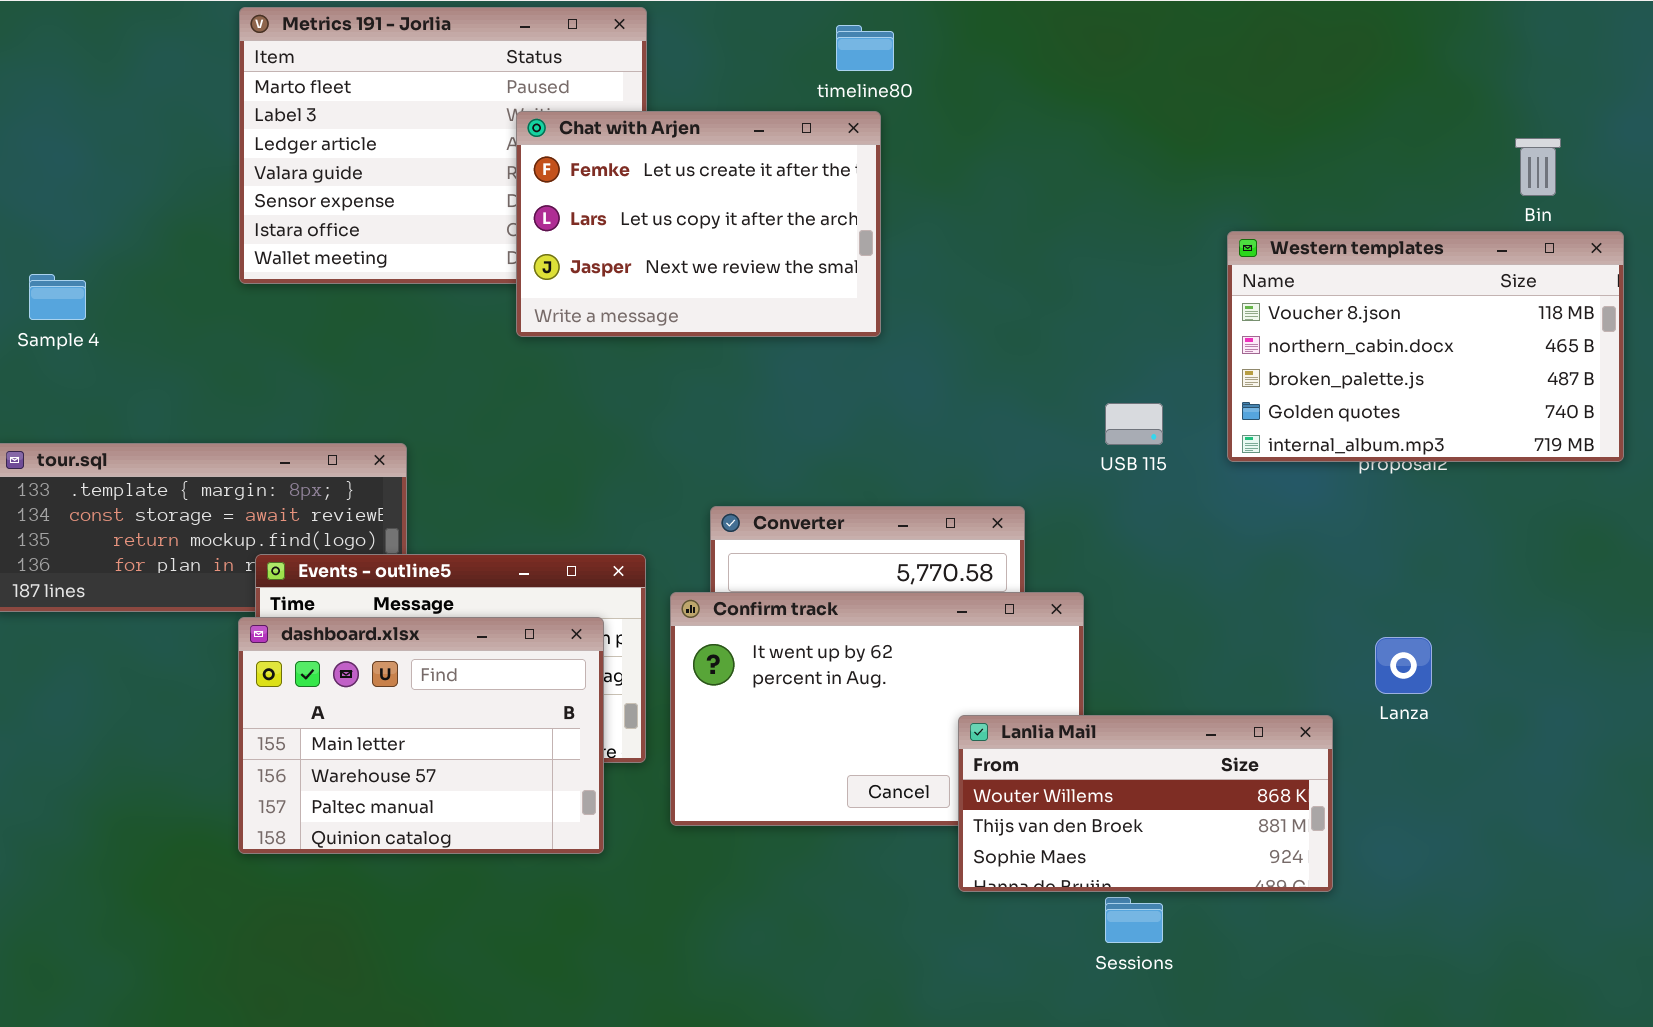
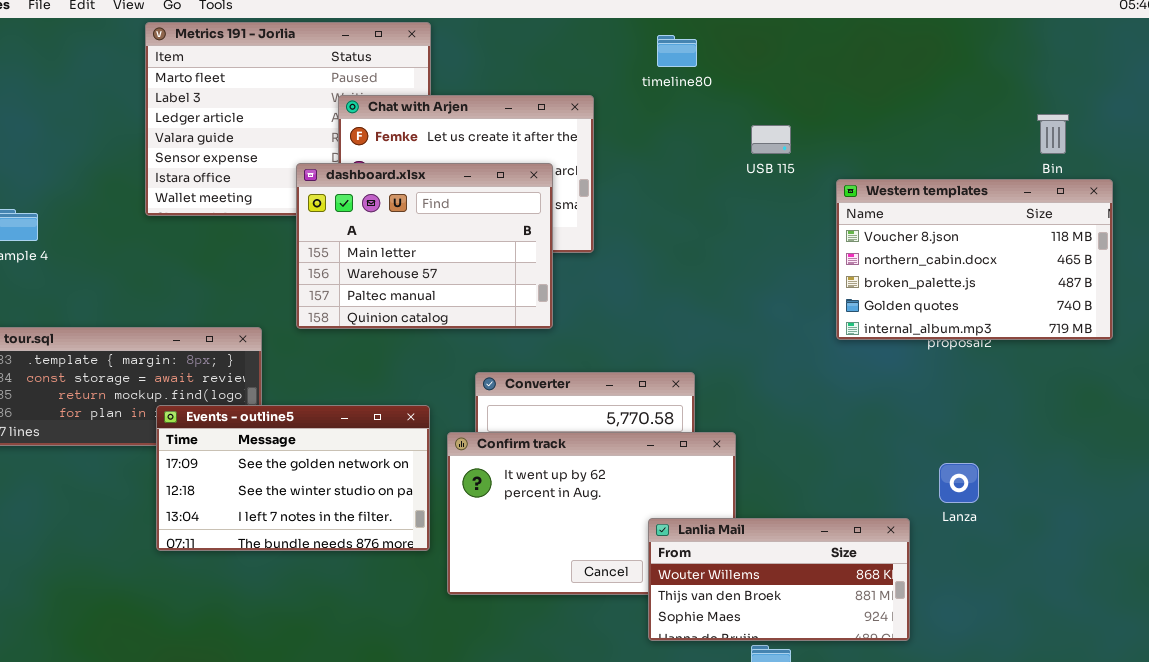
timeline80: [836,25,894,71] -> [657,35,697,67], moved
USB 115: [1105,403,1163,445] -> [751,125,791,154], moved
dashboard.xlsx: [238,617,604,854] -> [296,163,553,329], moved

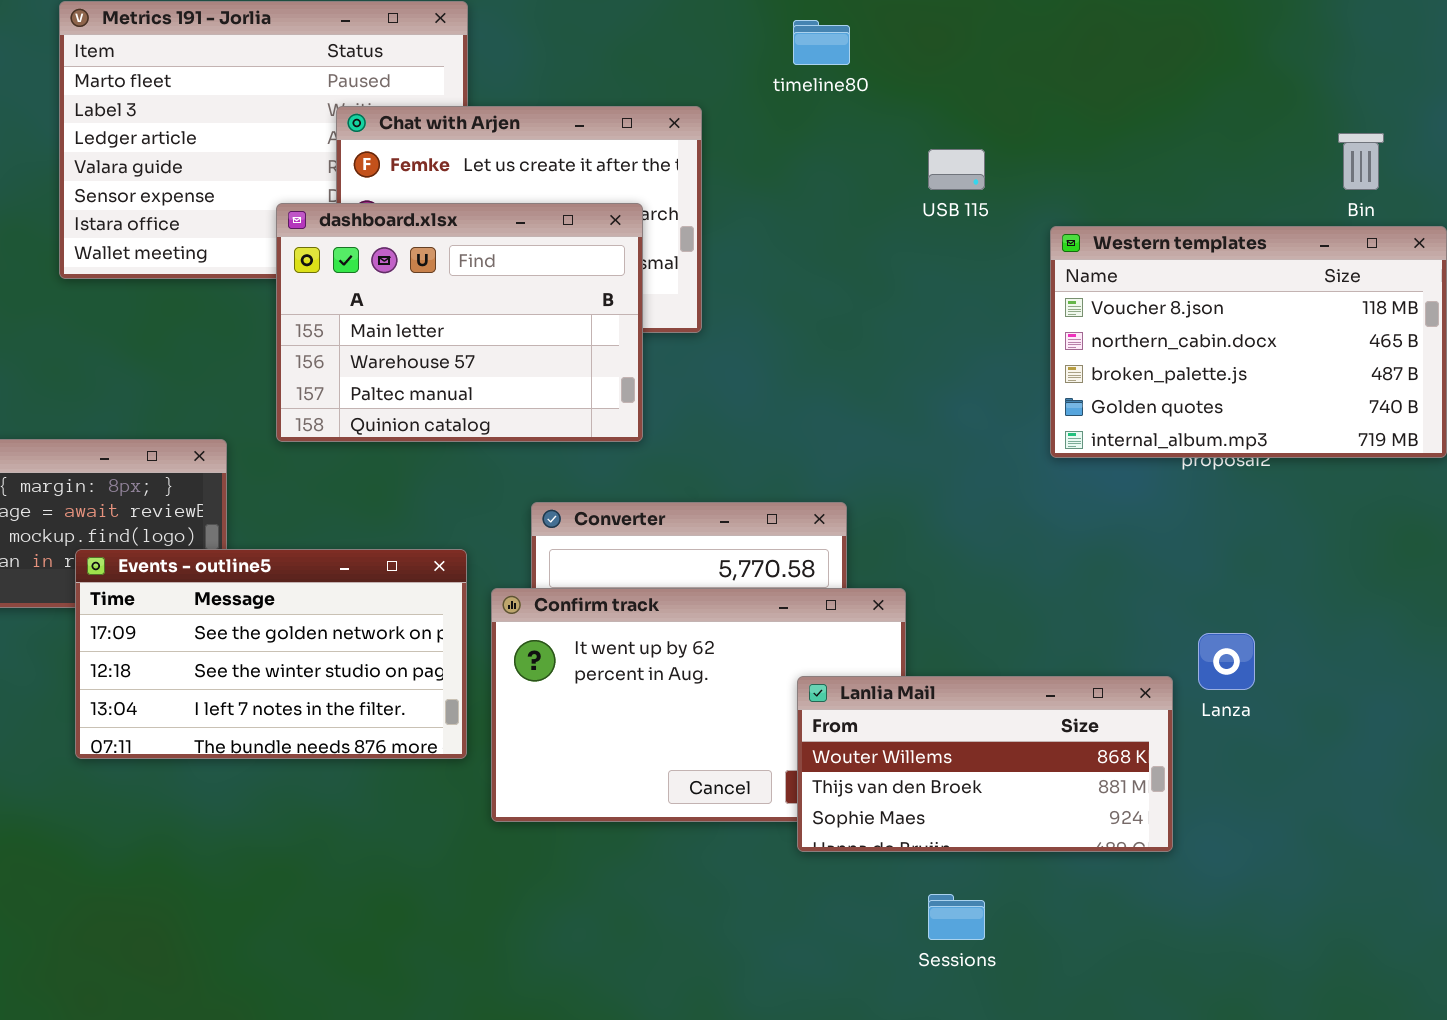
Lanlia Mail: [648,518,910,641] -> [797,676,1173,852], moved

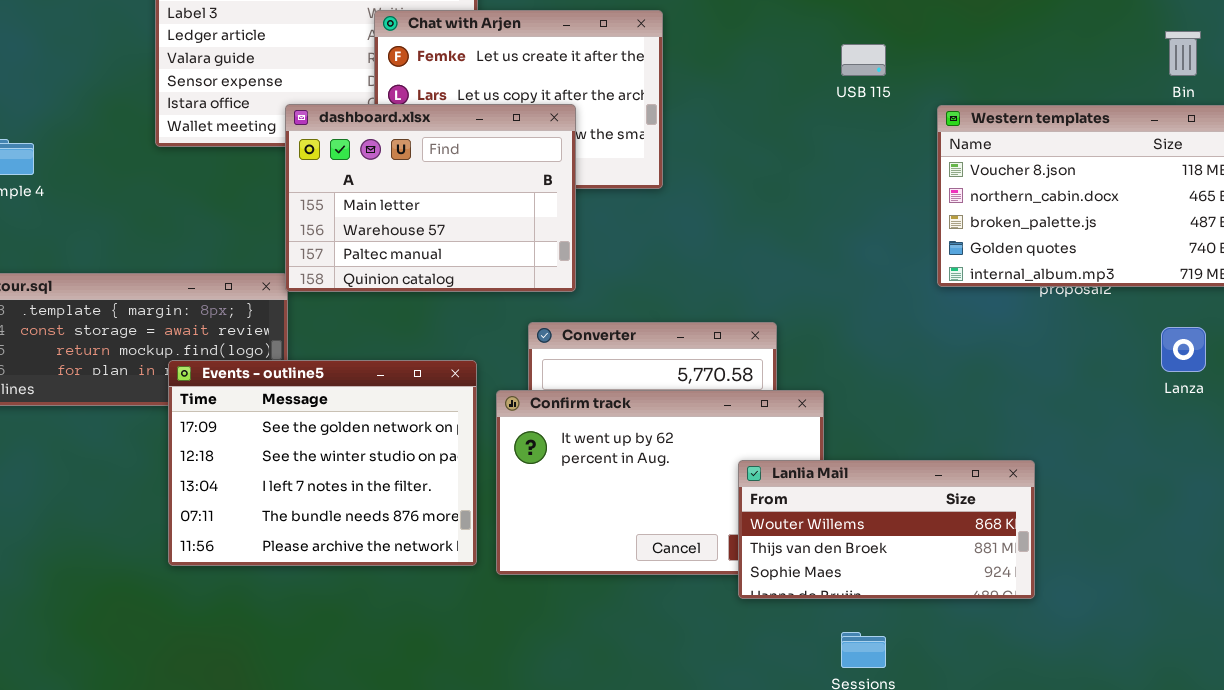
dashboard.xlsx: [276,203,643,442] -> [285,104,576,292], moved
Events - outline5: [75,549,467,759] -> [168,360,477,566], resized
Lanza: [1198,633,1255,690] -> [1161,327,1206,372], moved

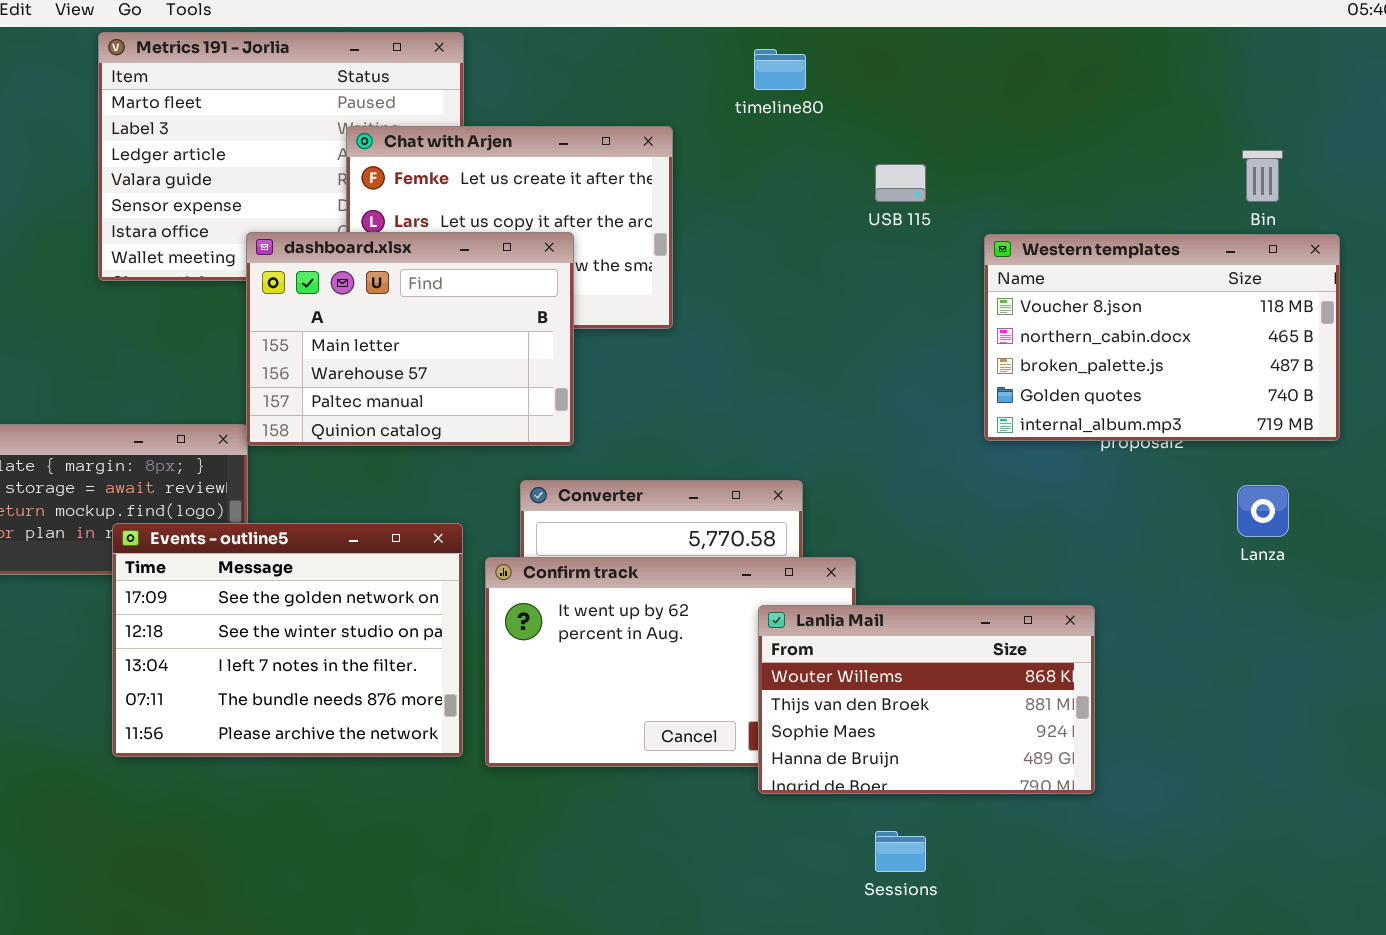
Lanlia Mail: [738,460,1035,599] -> [758,605,1095,794], resized

